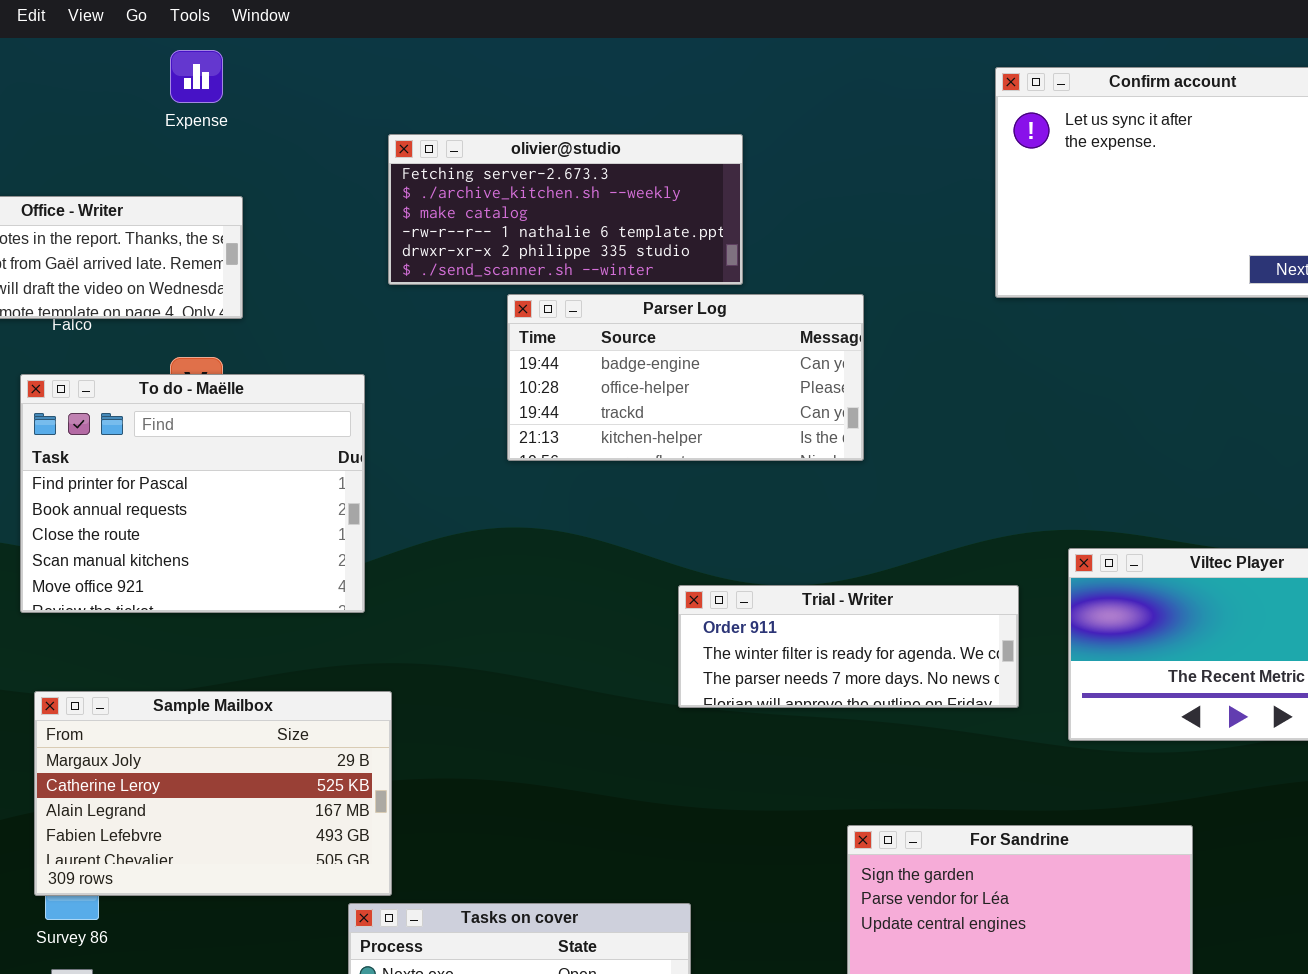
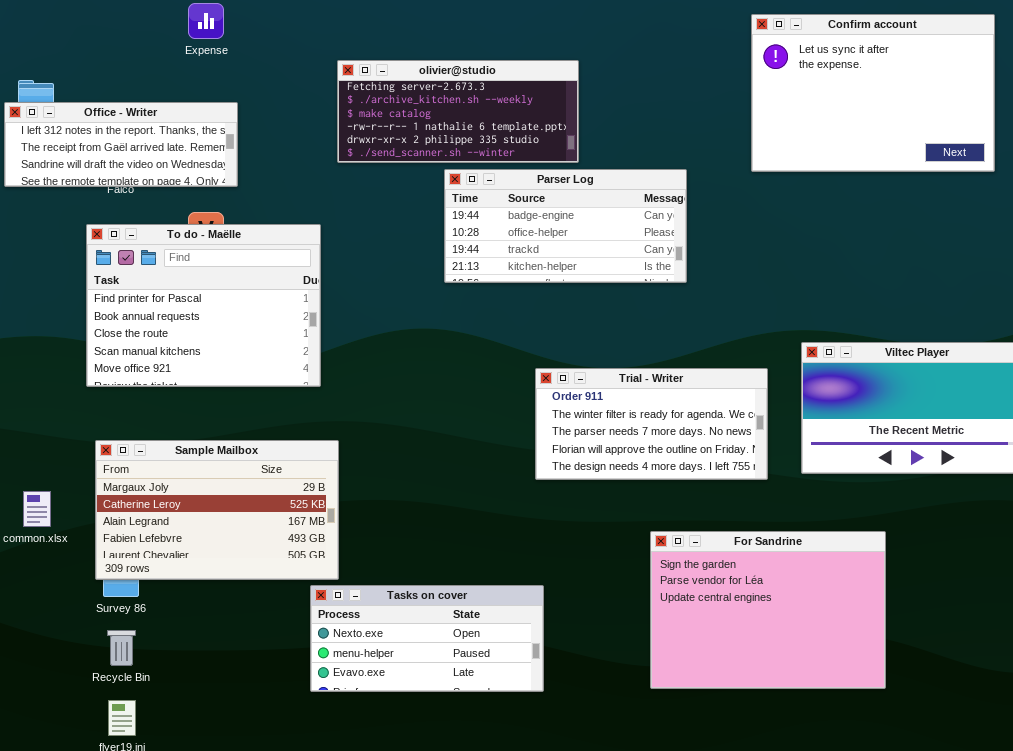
Parser Log: [507,294,864,461] -> [444,169,687,283], moved
Trial - Writer: [678,585,1019,708] -> [535,368,768,480], resized

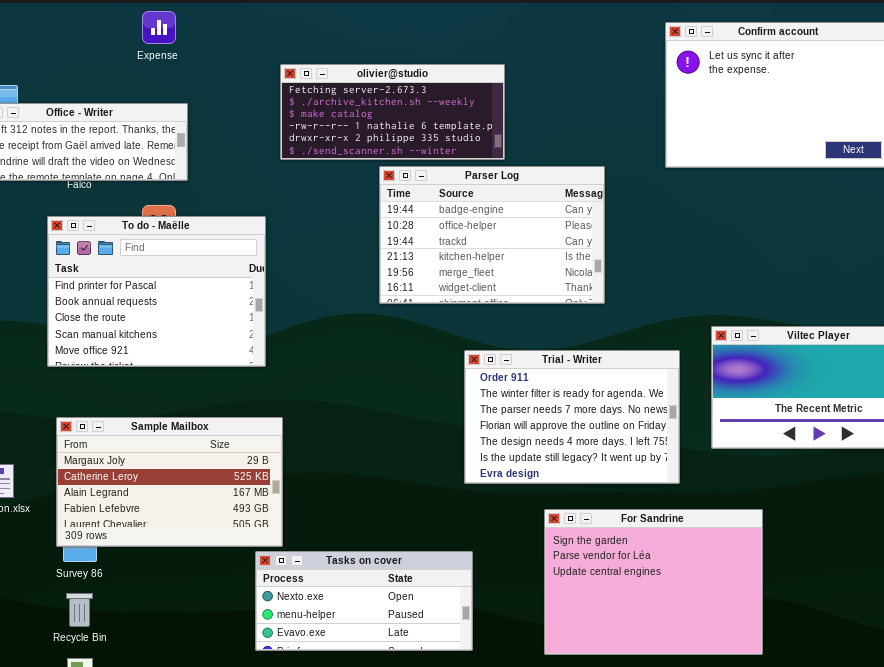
Parser Log: [444,169,687,283] -> [379,166,605,304], resized
Trial - Writer: [535,368,768,480] -> [464,350,680,484], resized
For Sandrine: [650,531,886,689] -> [544,509,763,655], moved

